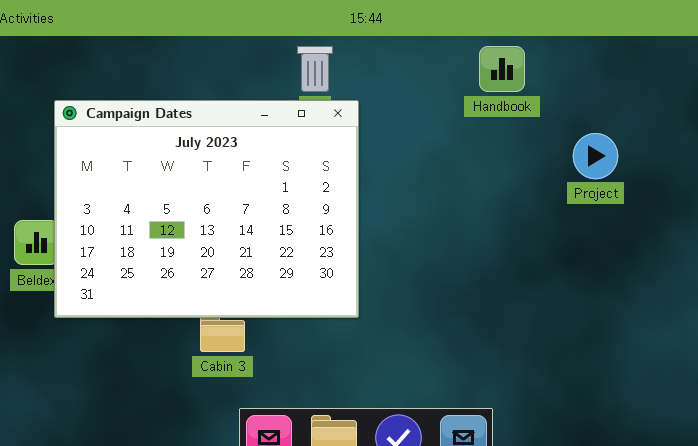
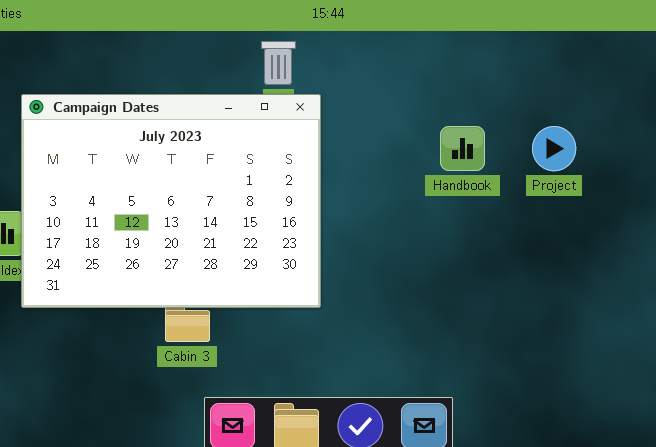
Handbook: [479,46,525,92] -> [440,126,485,171], moved

